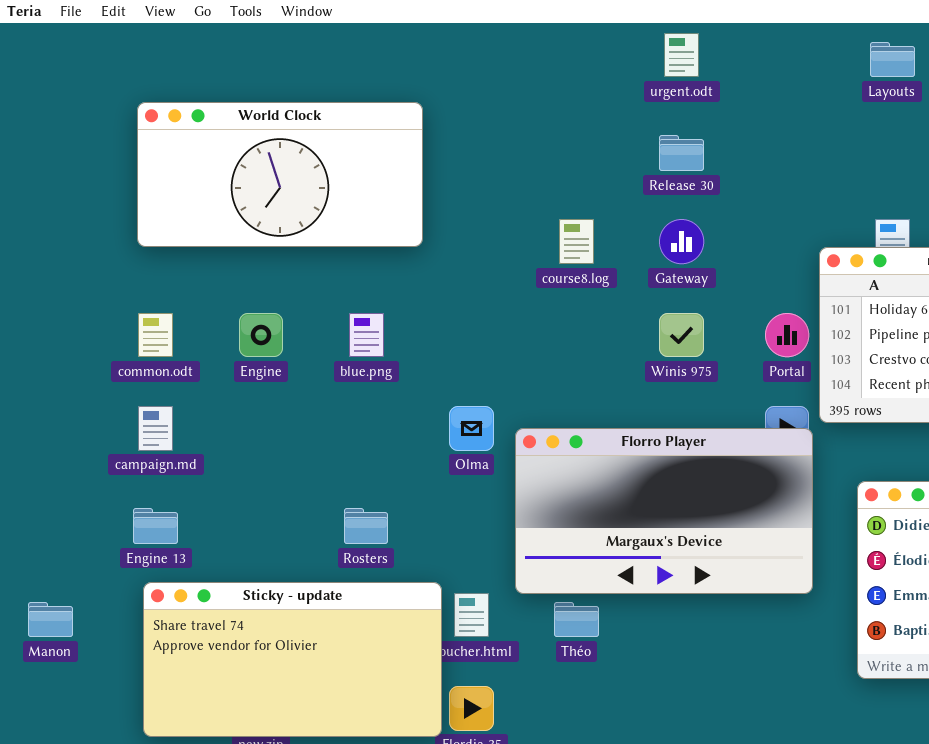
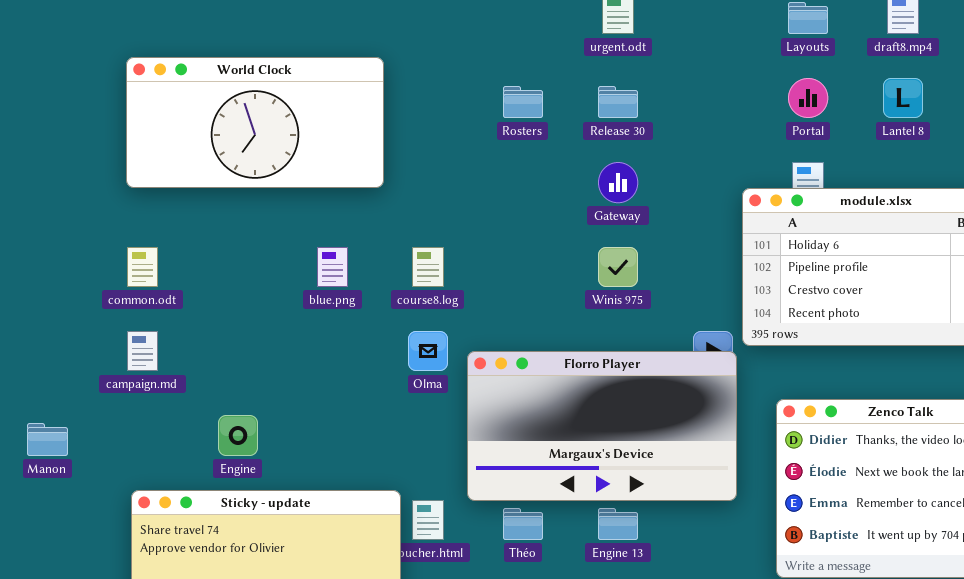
course8.log: [559,219,594,264] -> [412,247,444,287], moved
Engine: [239,313,283,357] -> [218,415,258,456], moved
Portal: [765,313,809,357] -> [788,78,828,118], moved
Engine 13: [133,508,178,544] -> [598,508,638,540], moved
Rosters: [344,508,388,544] -> [503,86,543,118], moved
Manon: [28,602,73,637] -> [27,423,68,456], moved

